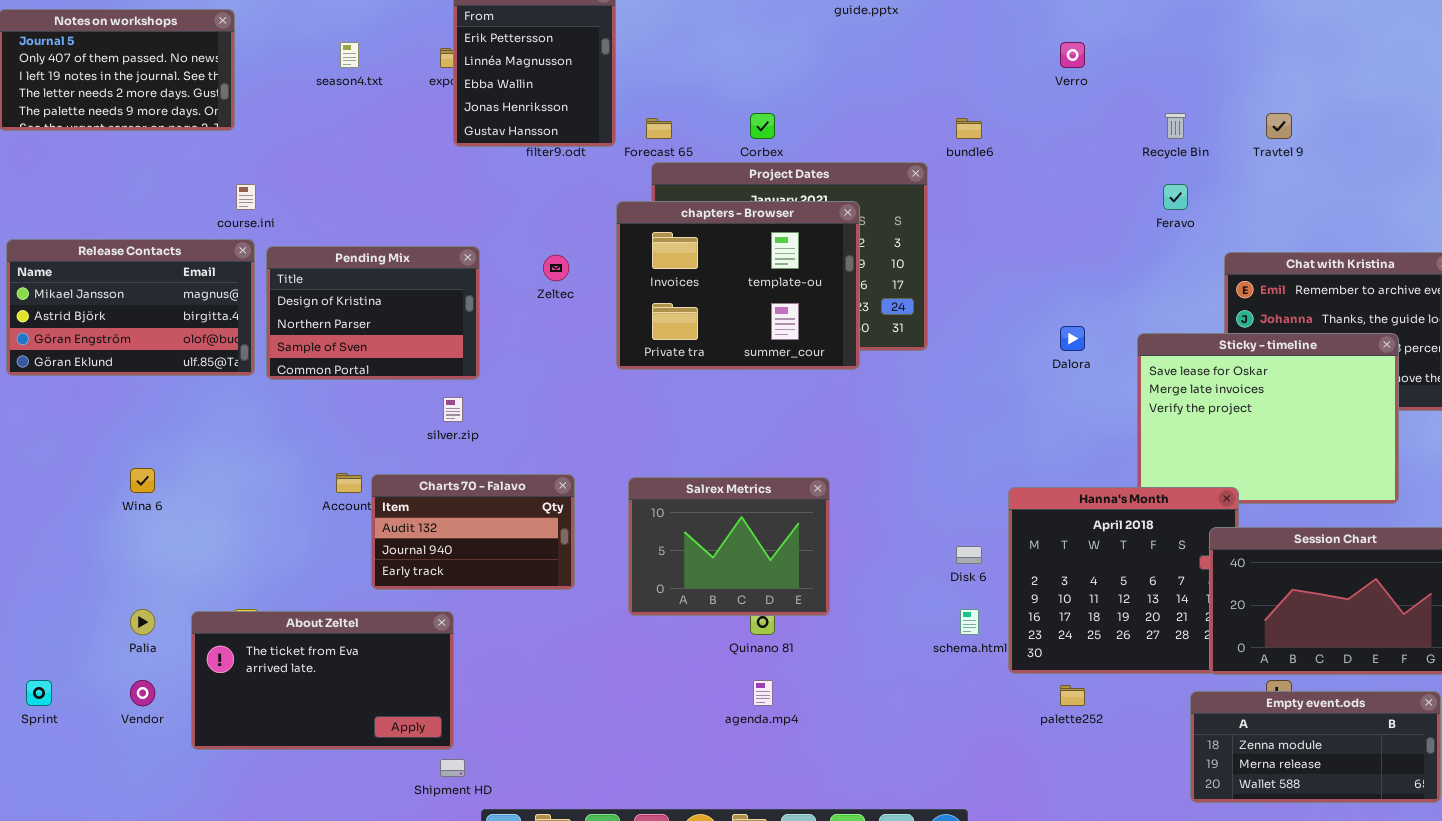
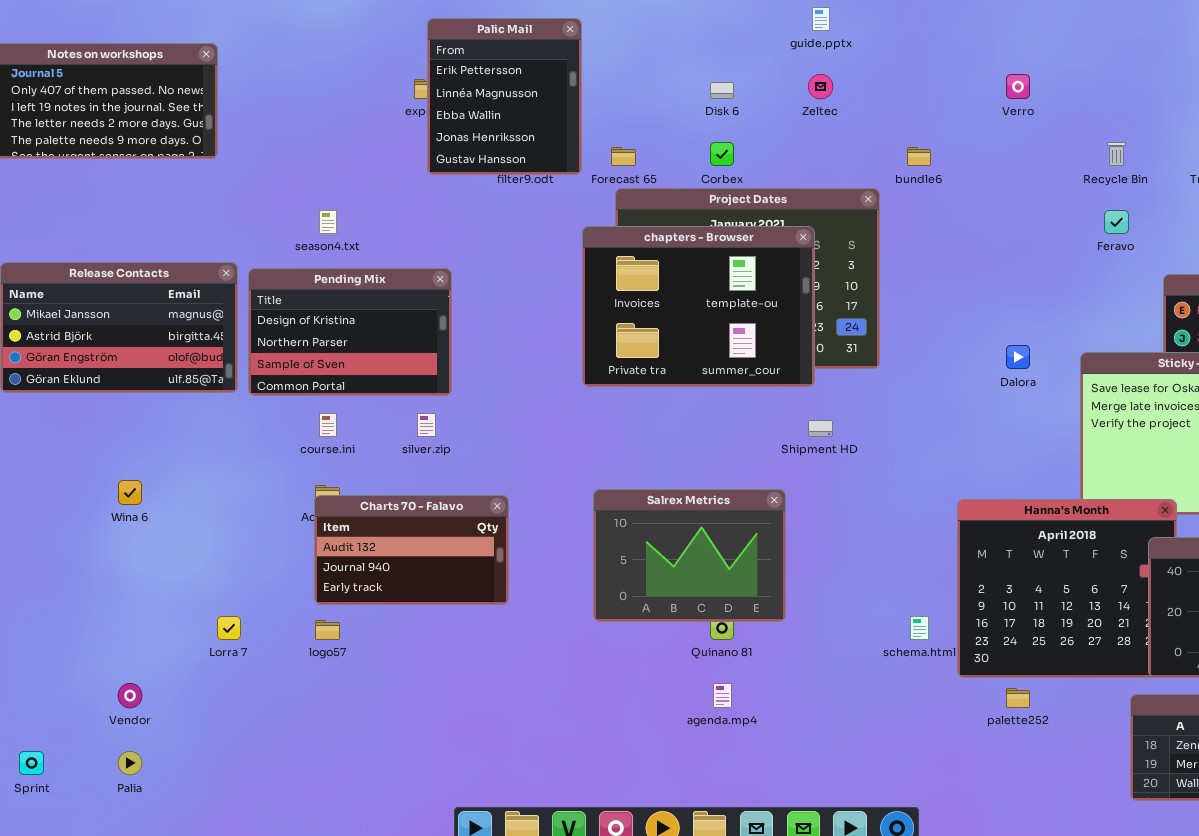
season4.txt: [340,42,359,68] -> [319,210,337,234], moved
course.ini: [236,184,256,210] -> [319,413,337,437], moved
Zeltec: [543,255,569,281] -> [808,74,833,99], moved
Charts 70 - Falavo: [371,474,575,590] -> [314,495,509,605], moved
Disk 6: [956,546,982,564] -> [710,82,734,99], moved
Palia: [130,609,155,635] -> [118,751,142,775], moved
About Zeltel: [191,611,454,750] -> none, closed
Sprint: [26,680,52,706] -> [19,751,44,775], moved
Shipment HD: [440,759,465,777] -> [808,420,833,437], moved

